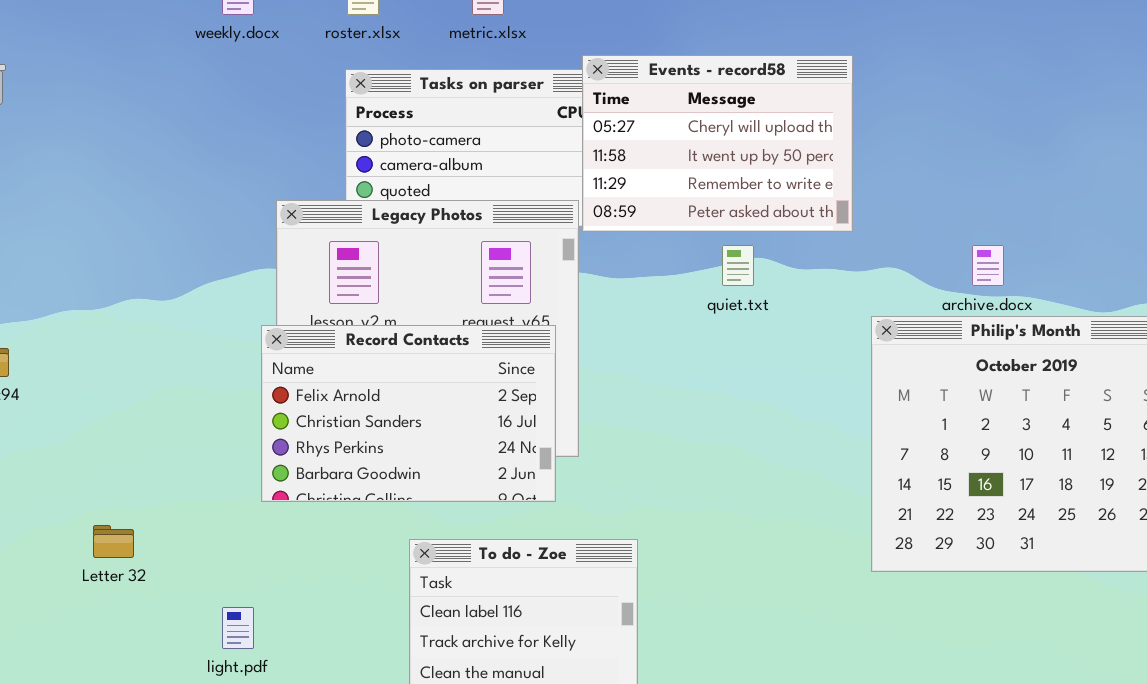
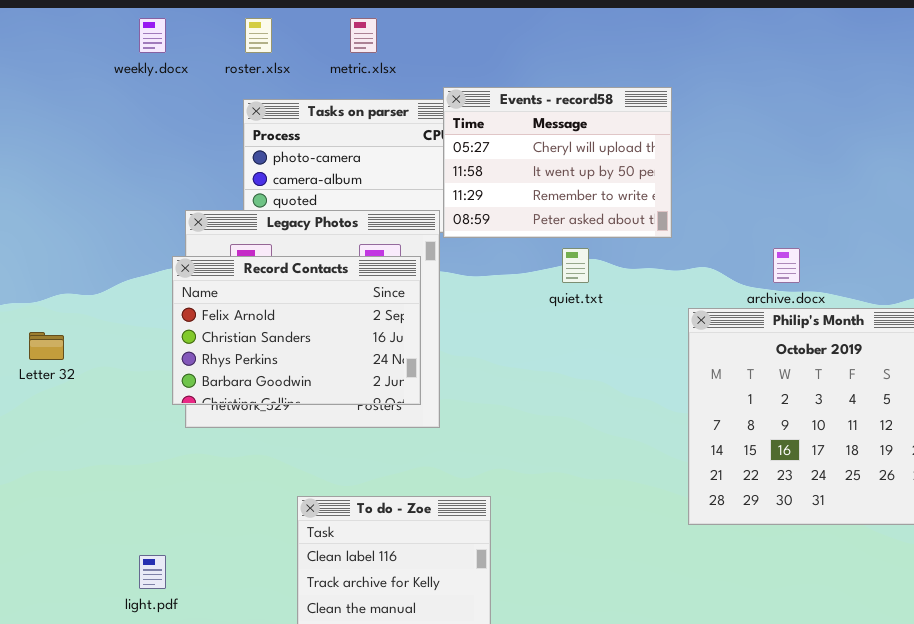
Record Contacts: [261,325,556,502] -> [172,256,421,405], moved
Letter 32: [93,525,134,558] -> [29,332,64,360], moved

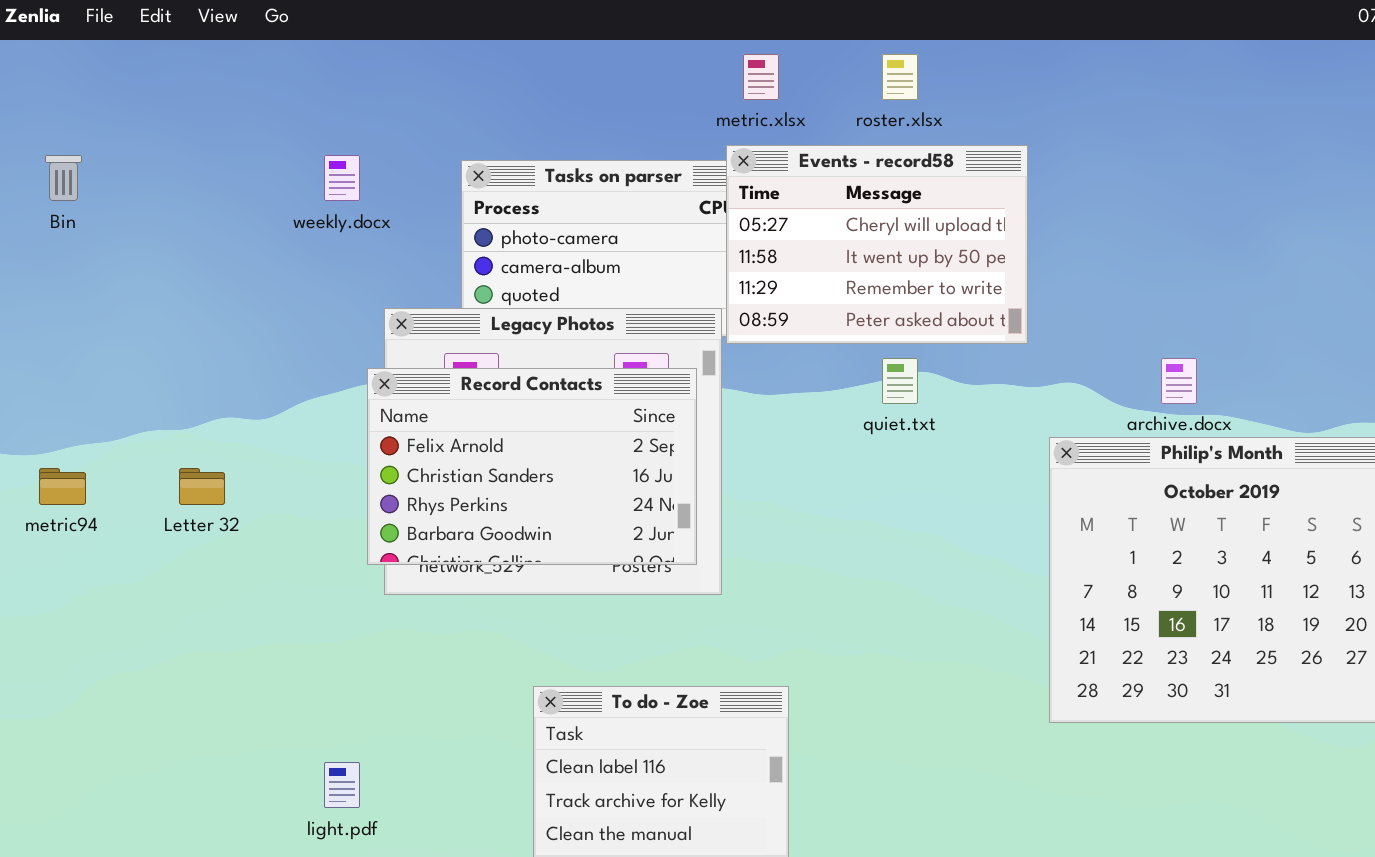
weekly.docx: [139,18,166,53] -> [324,155,360,201], moved
roster.xlsx: [245,18,272,53] -> [882,54,918,100], moved
metric.xlsx: [350,18,377,53] -> [743,54,779,100], moved

